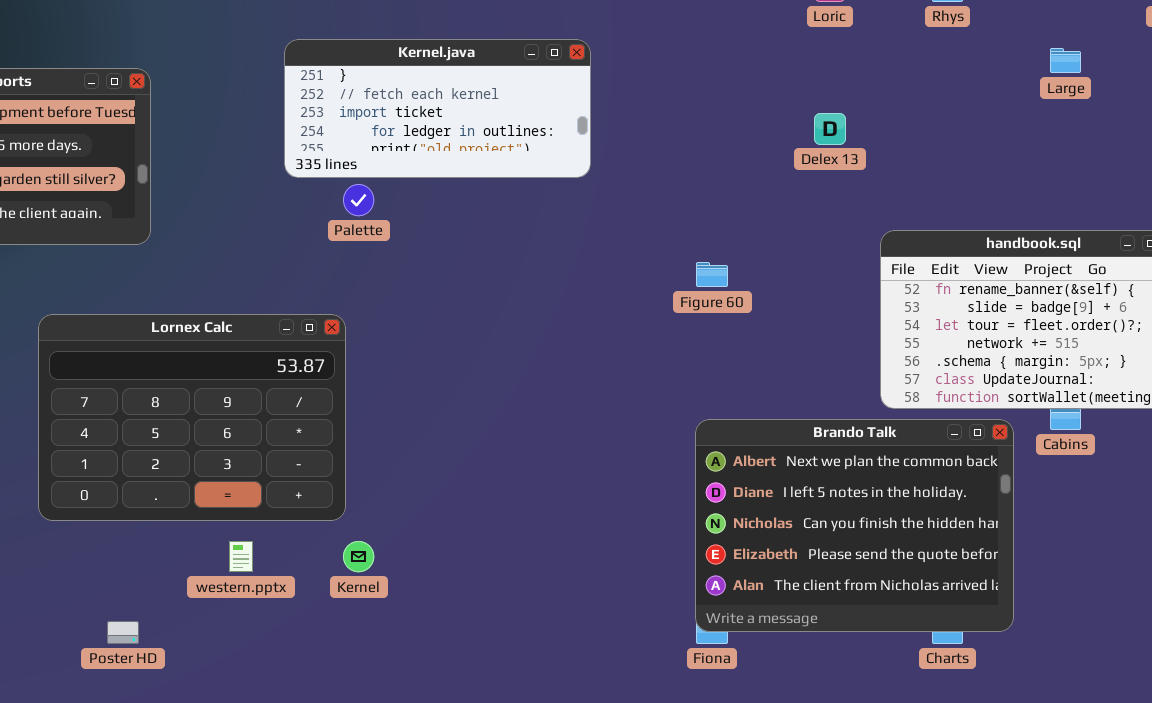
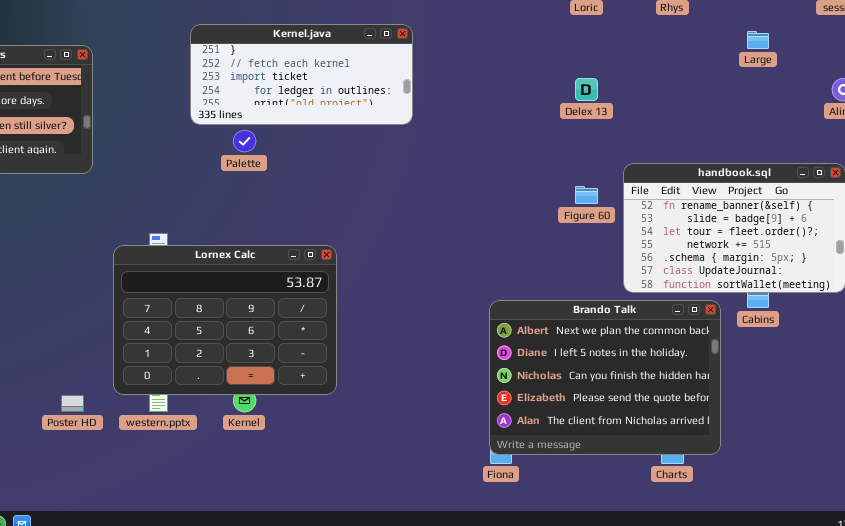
Figure 60: [696,262,728,287] -> [575,186,598,204], moved
Lornex Calc: [38,314,346,521] -> [113,245,337,395], moved
Poster HD: [107,621,139,644] -> [61,395,84,412], moved

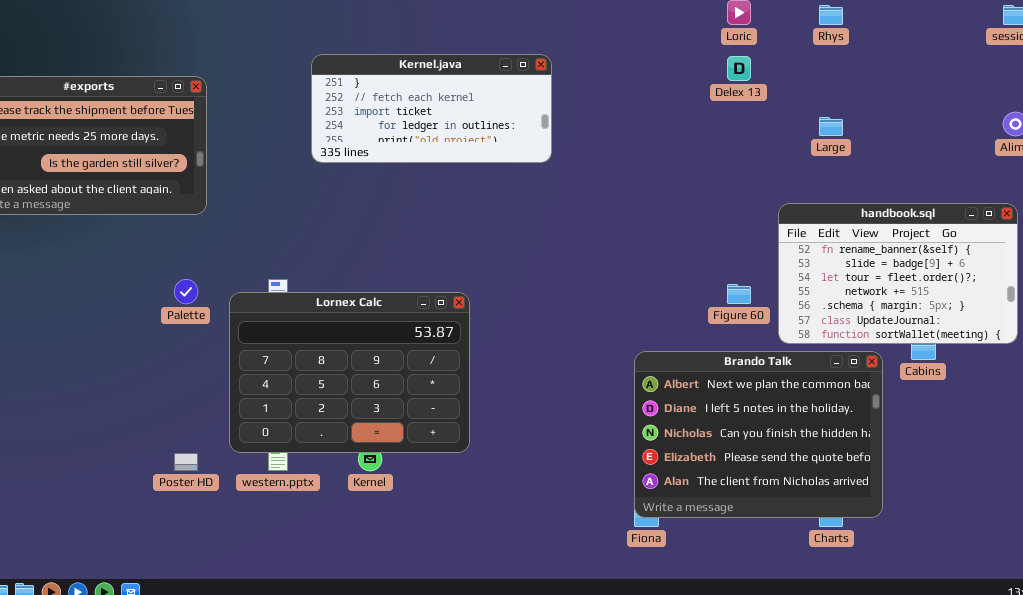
Large: [747,31,769,49] -> [819,117,843,136], moved
Delex 13: [575,78,598,101] -> [727,56,751,81], moved
Palette: [233,130,256,152] -> [174,279,198,304], moved
Figure 60: [575,186,598,204] -> [727,284,751,304], moved

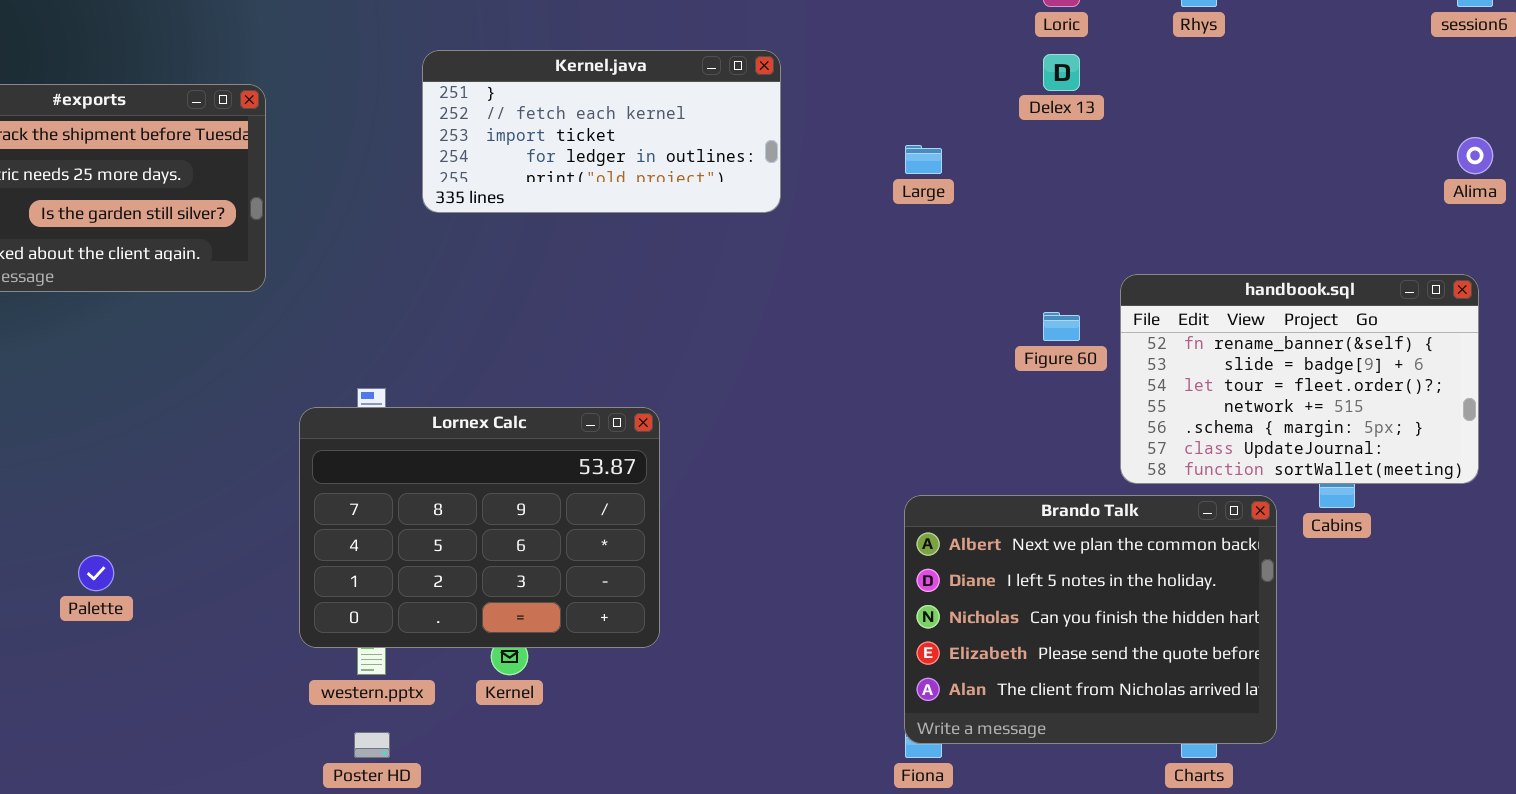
Large: [819,117,843,136] -> [905,145,942,174], moved
Palette: [174,279,198,304] -> [78,555,114,591], moved
Figure 60: [727,284,751,304] -> [1043,312,1080,341], moved
Poster HD: [174,453,198,471] -> [354,732,390,758], moved

